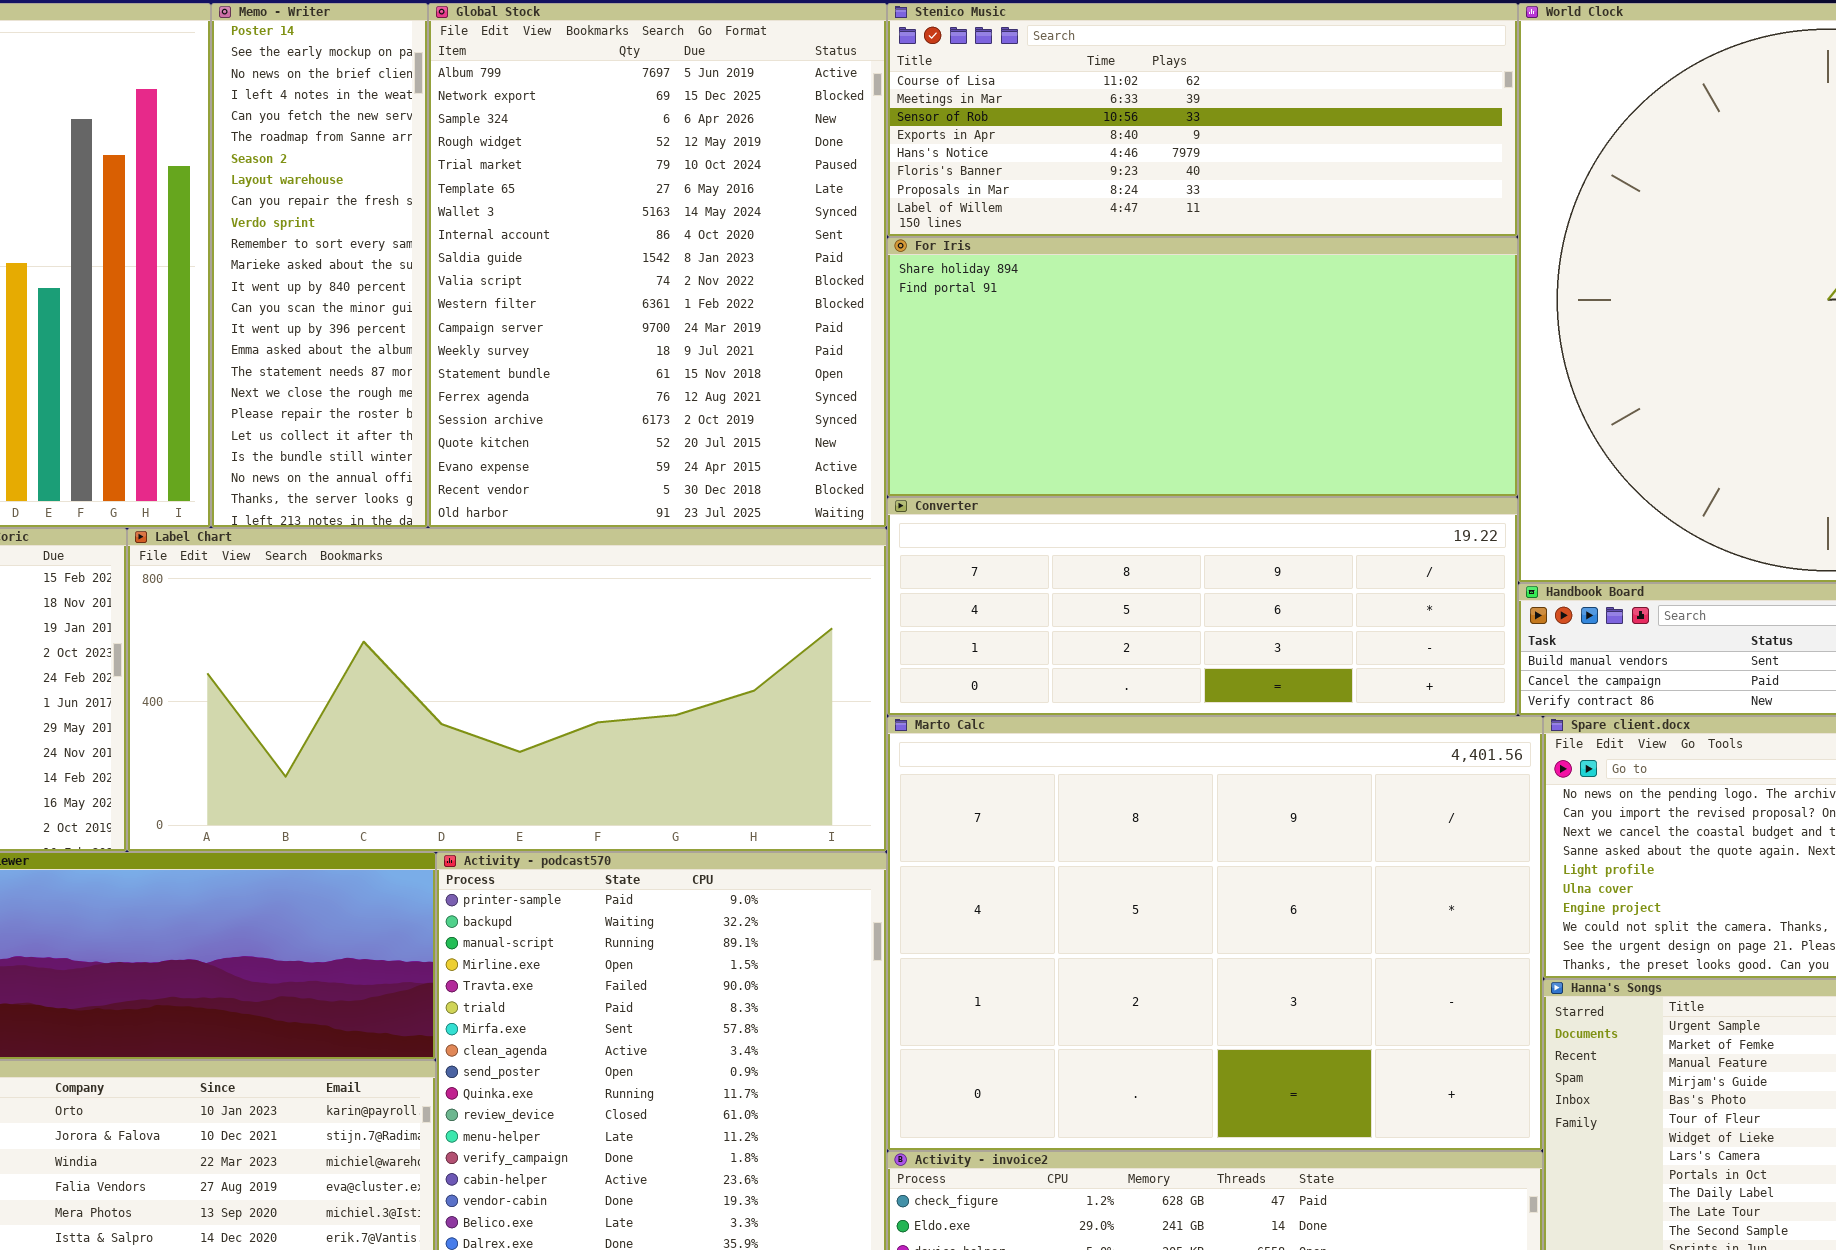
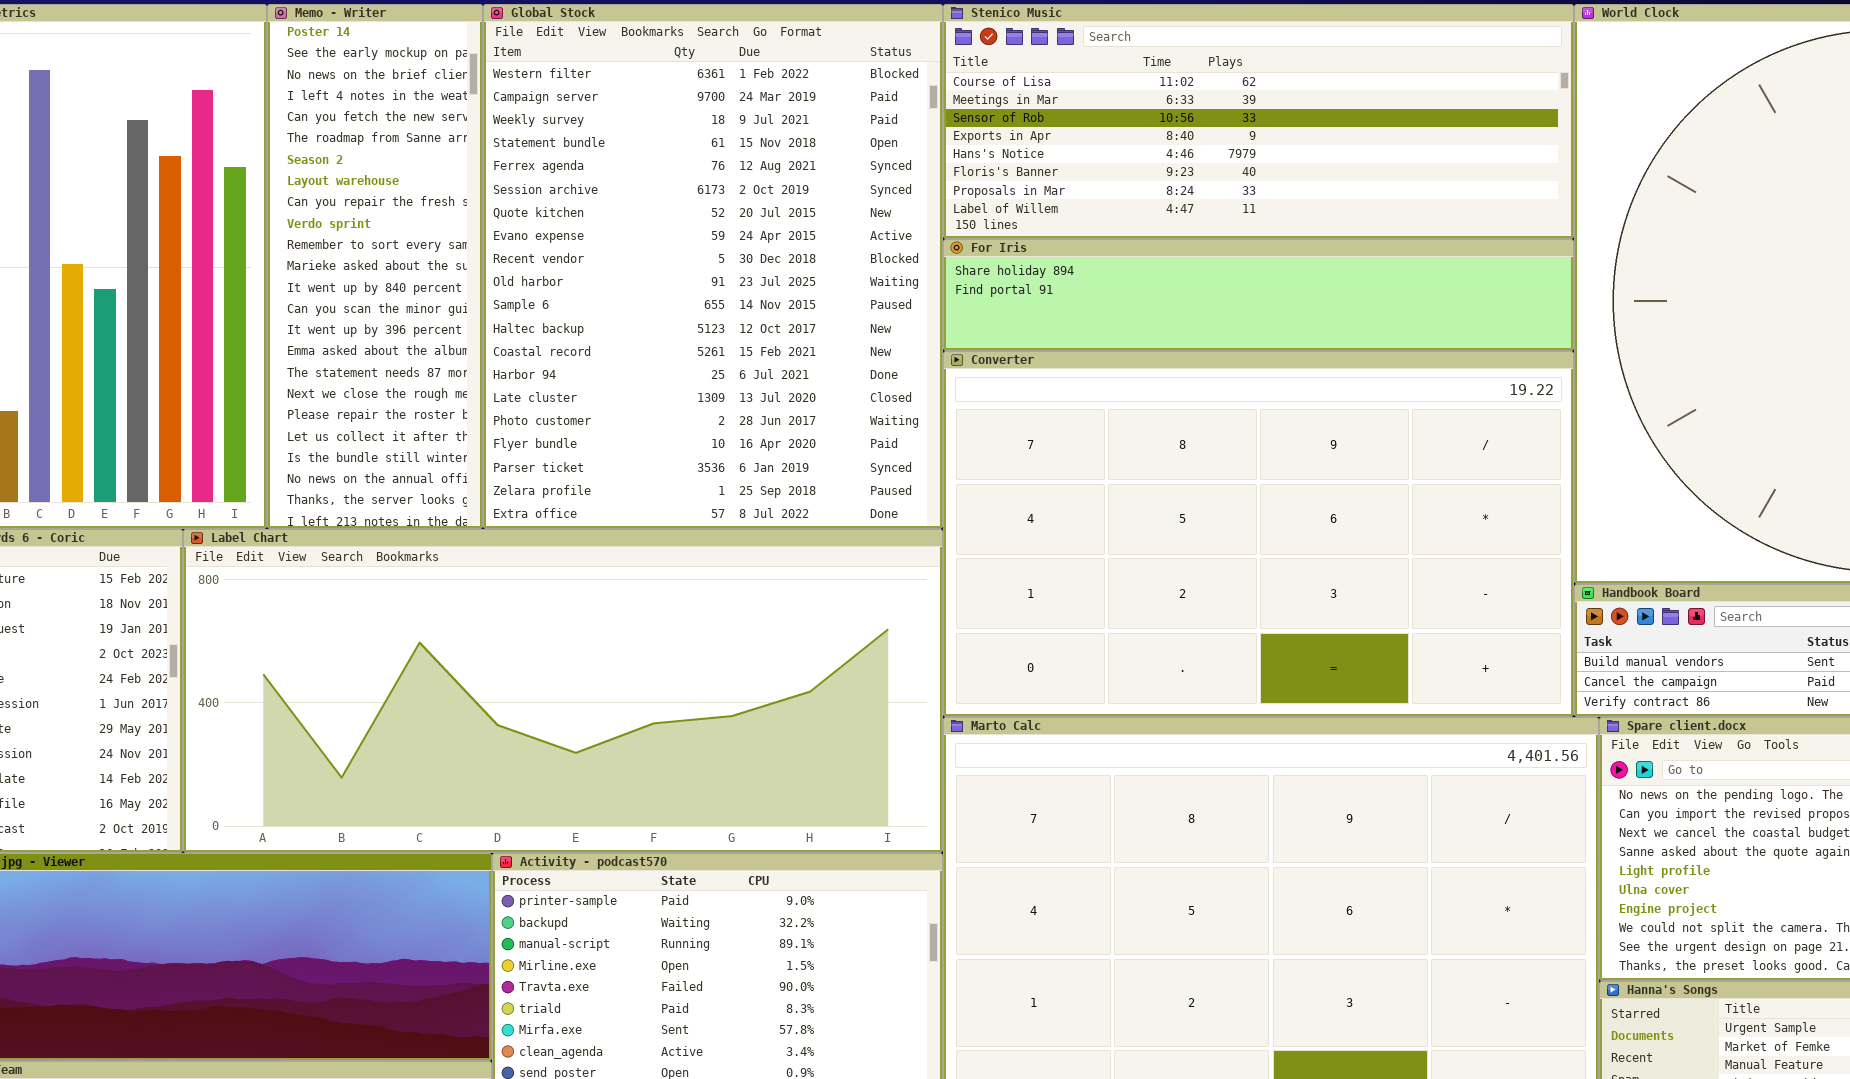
Global Stock: [428,3,887,528] -> [483,4,943,529], scrolled down 10 rows
For Iris: [887,237,1518,497] -> [943,239,1574,351], resized
Converter: [887,497,1518,716] -> [943,351,1574,717], resized

